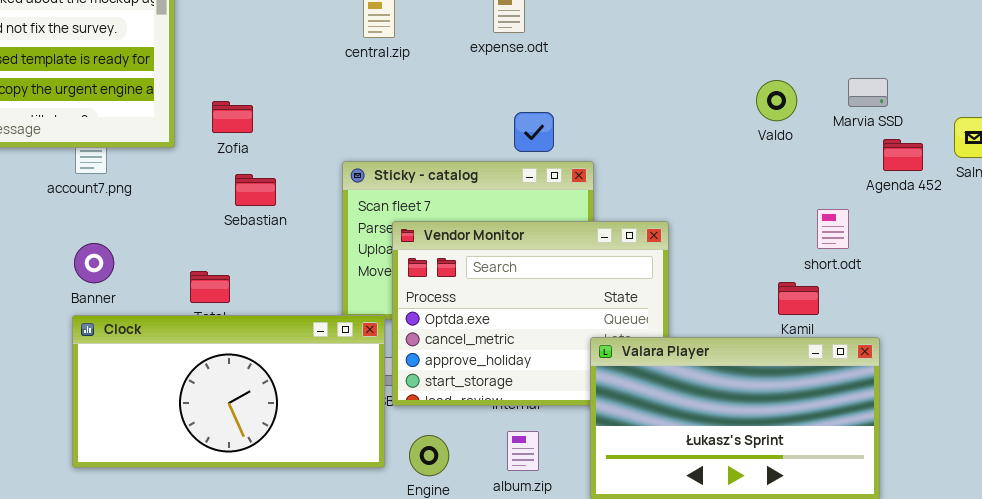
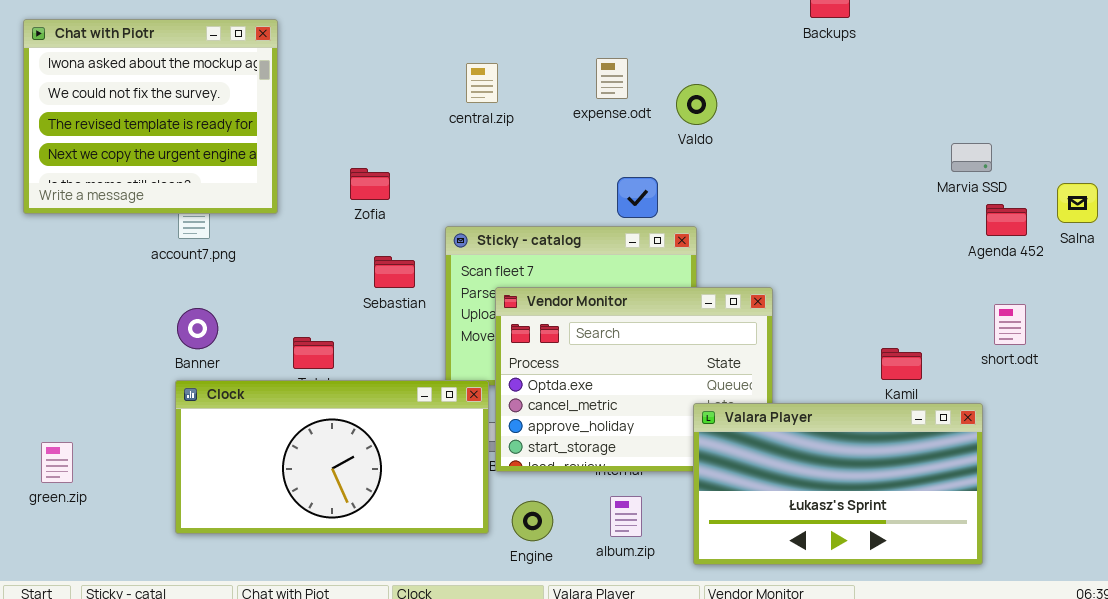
Valdo: [756,80,797,121] -> [676,84,717,125], moved
Zofia: [212,101,253,133] -> [350,168,390,200], moved
Sebastian: [235,174,276,206] -> [374,256,415,288], moved
short.odt: [817,209,849,249] -> [994,304,1026,345], moved

